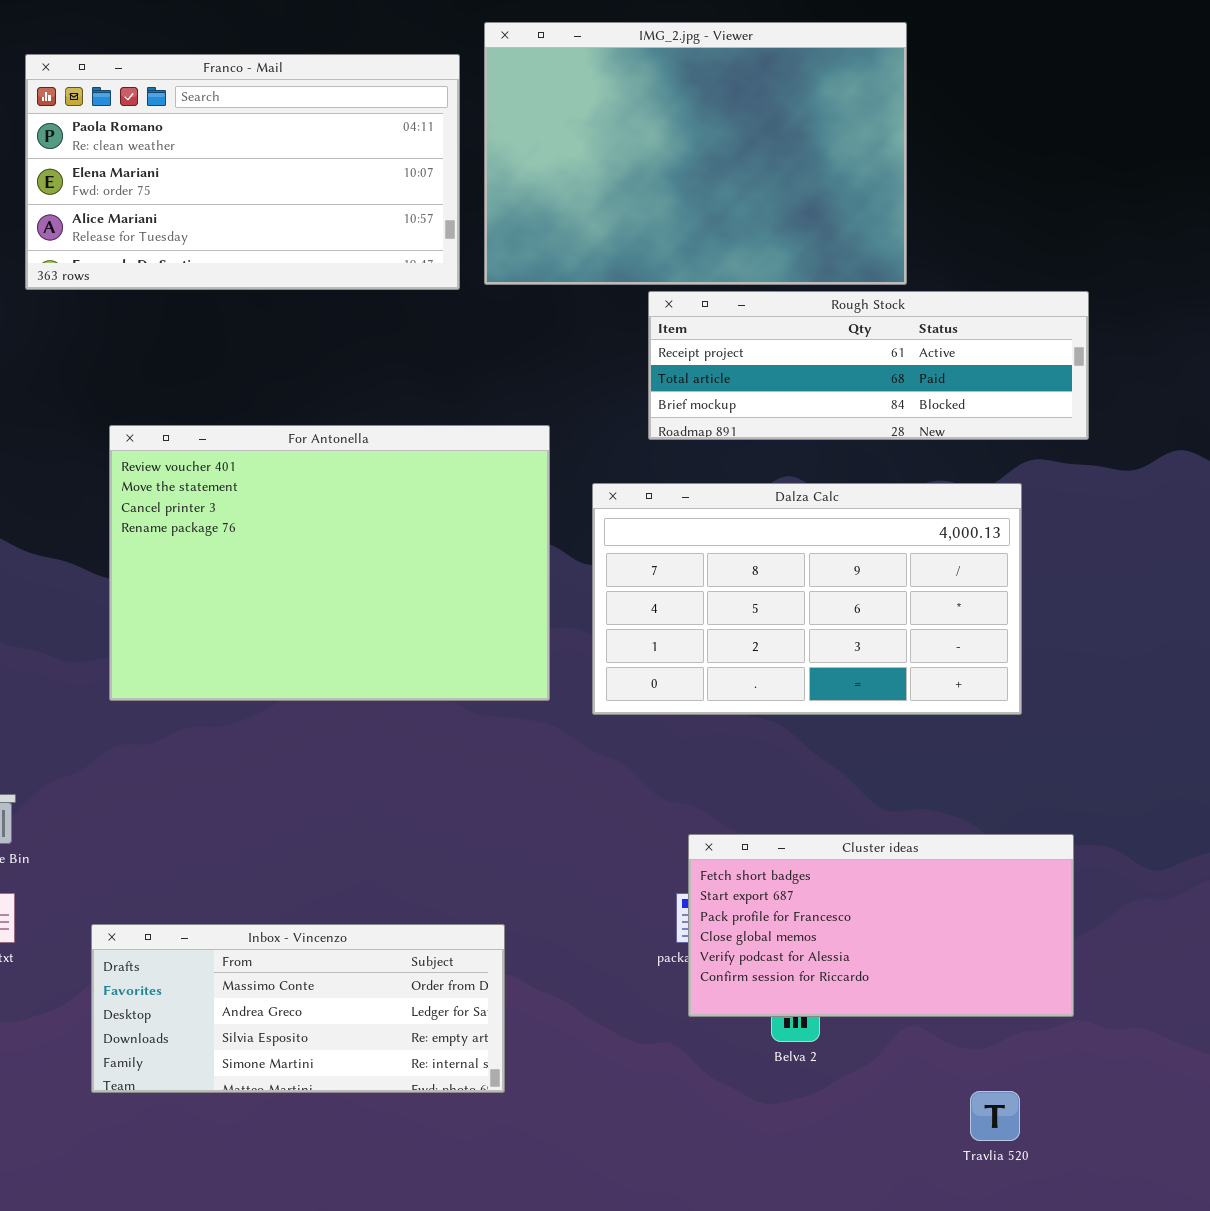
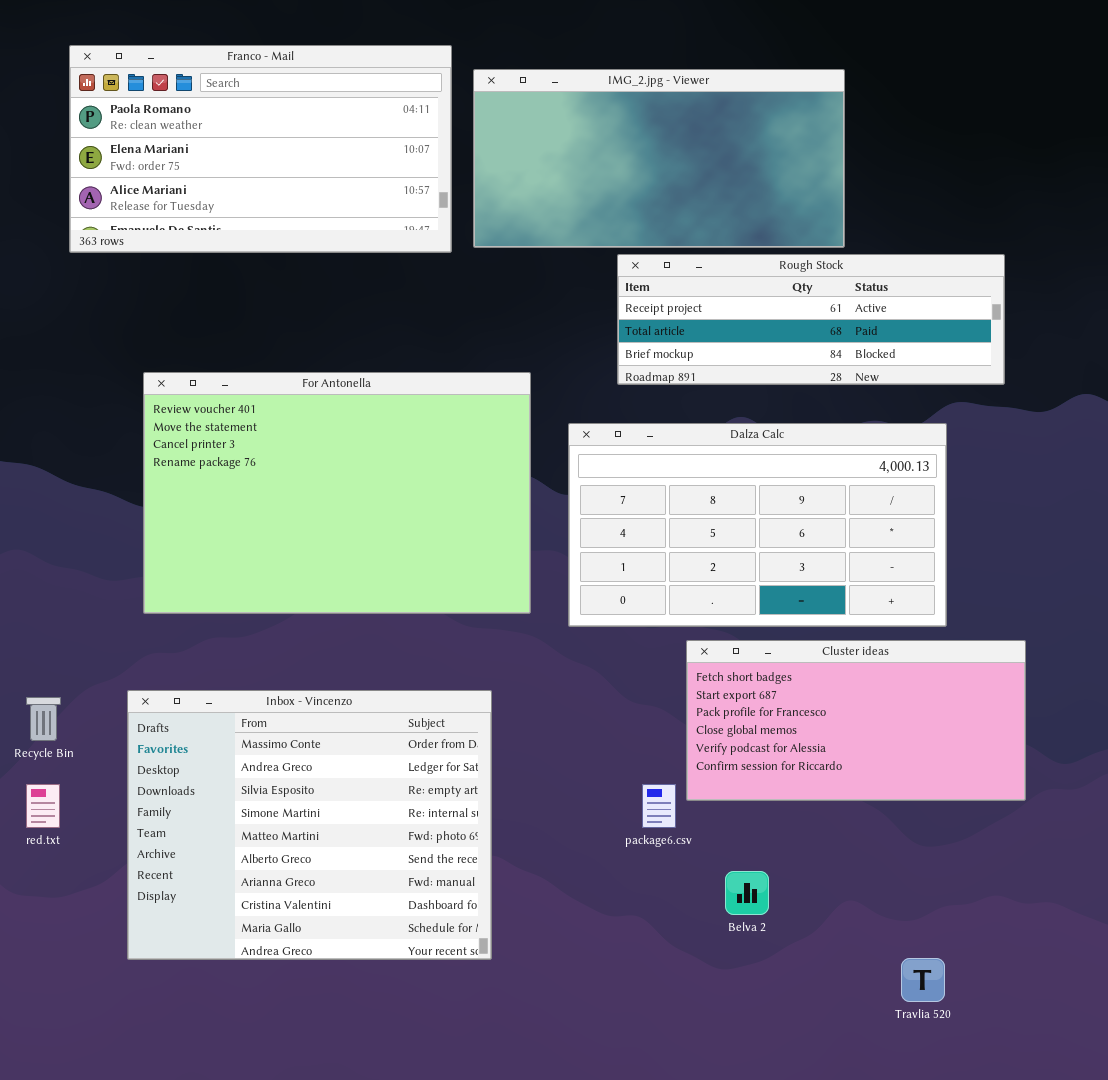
IMG_2.jpg - Viewer: [484,22,907,285] -> [473,69,845,248], resized
Cluster ideas: [688,834,1074,1017] -> [686,640,1026,801], moved
Inbox - Vincenzo: [91,924,505,1093] -> [127,690,492,960], resized

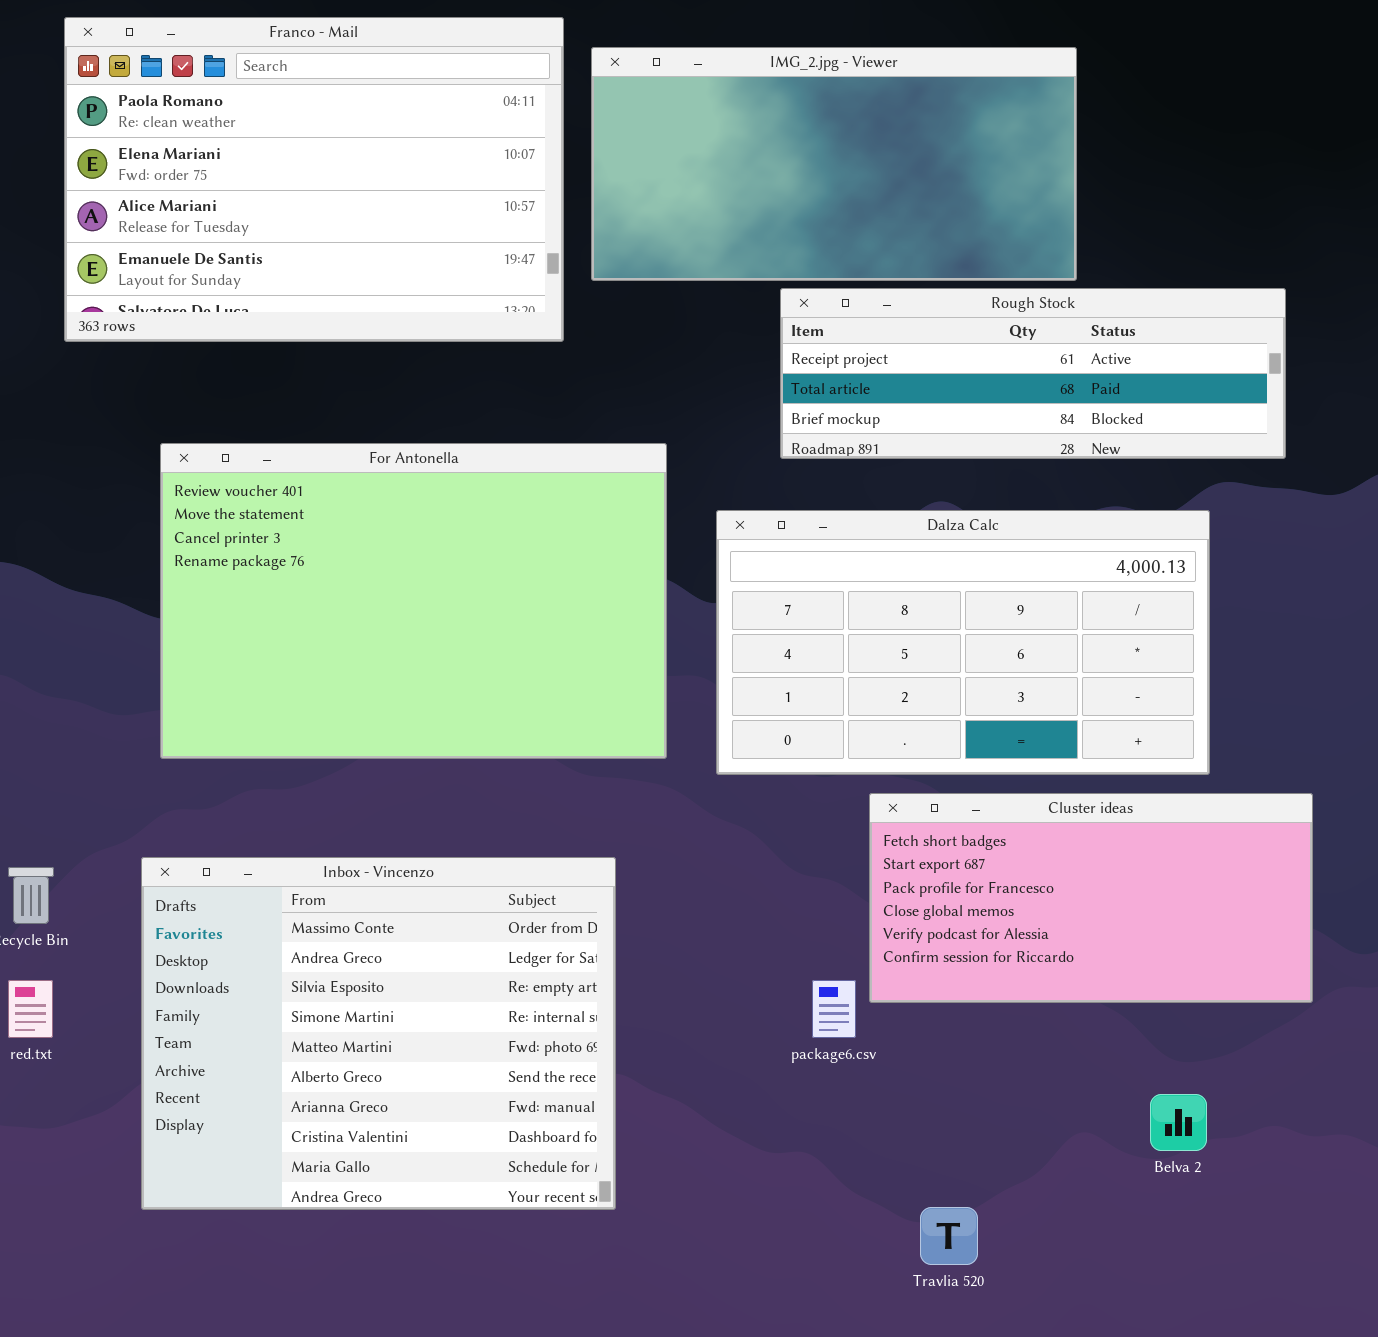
Franco - Mail: [69,45,452,253] -> [64,17,564,342], resized
Belva 2: [725,871,769,915] -> [1150,1094,1207,1151], moved
Travlia 520: [901,958,945,1002] -> [920,1207,978,1265], moved

